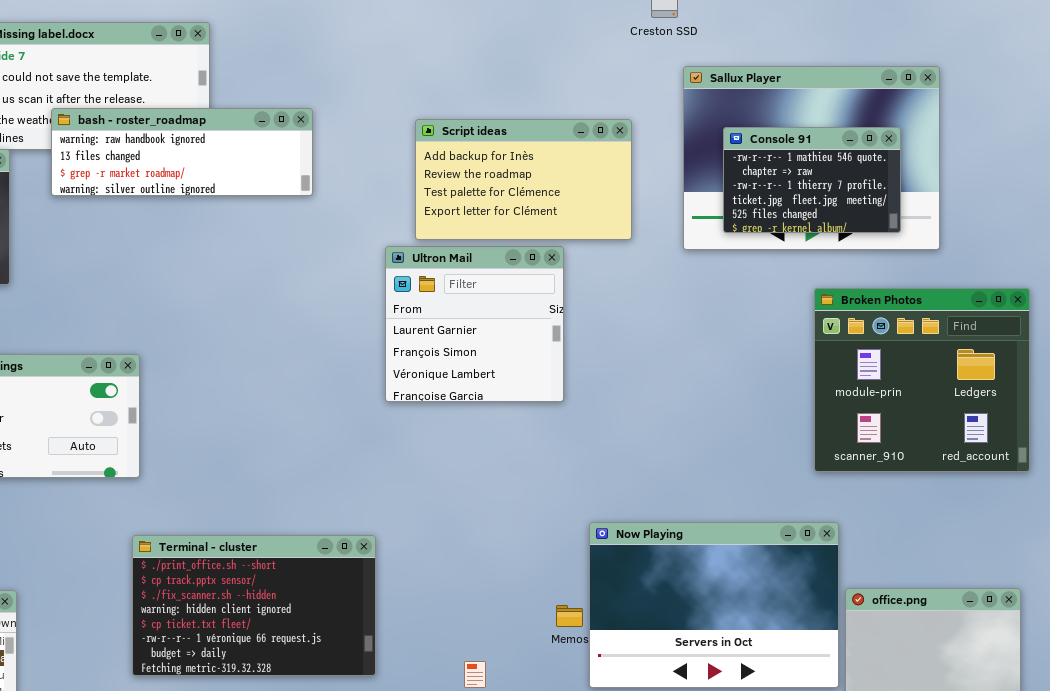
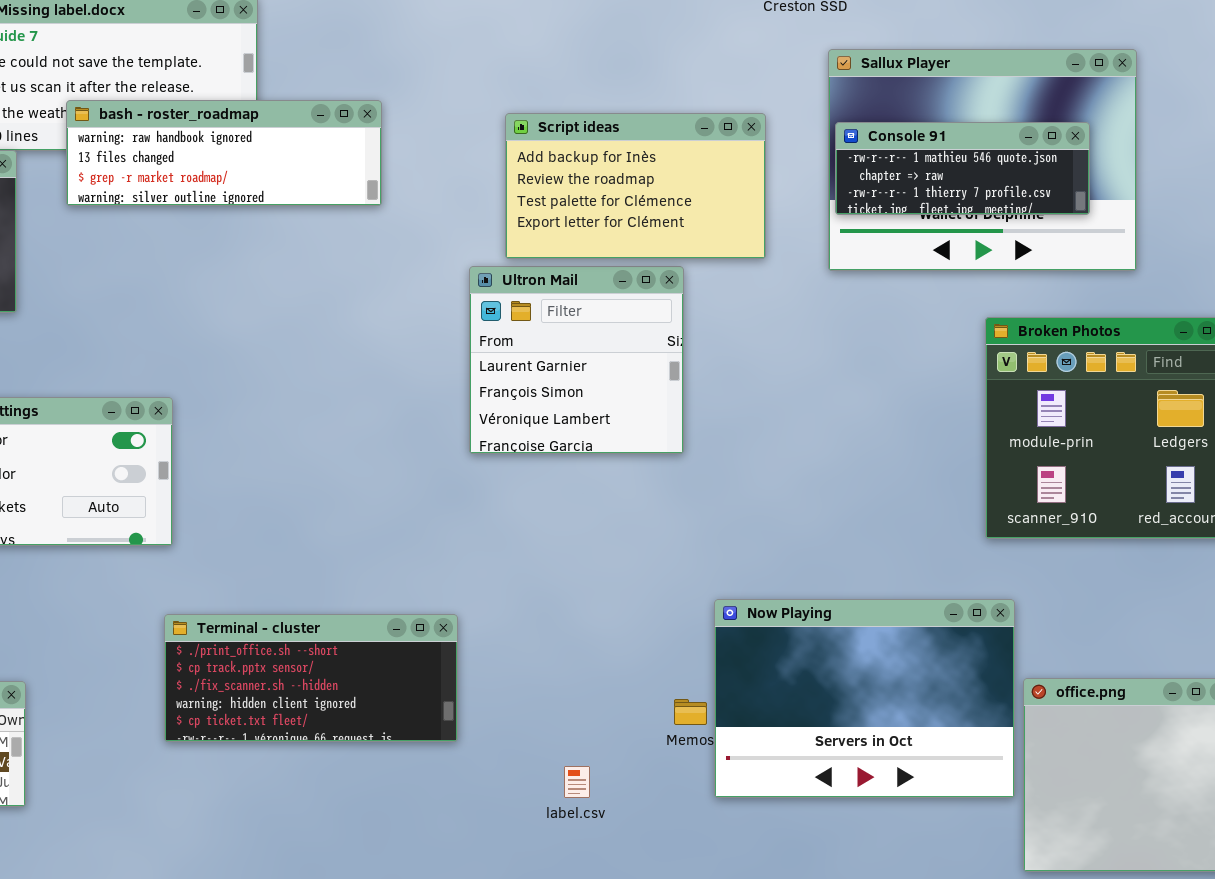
Console 91: [723,127,901,233] -> [835,122,1090,215], resized
Terminal - cluster: [132,535,376,676] -> [164,614,458,742], resized

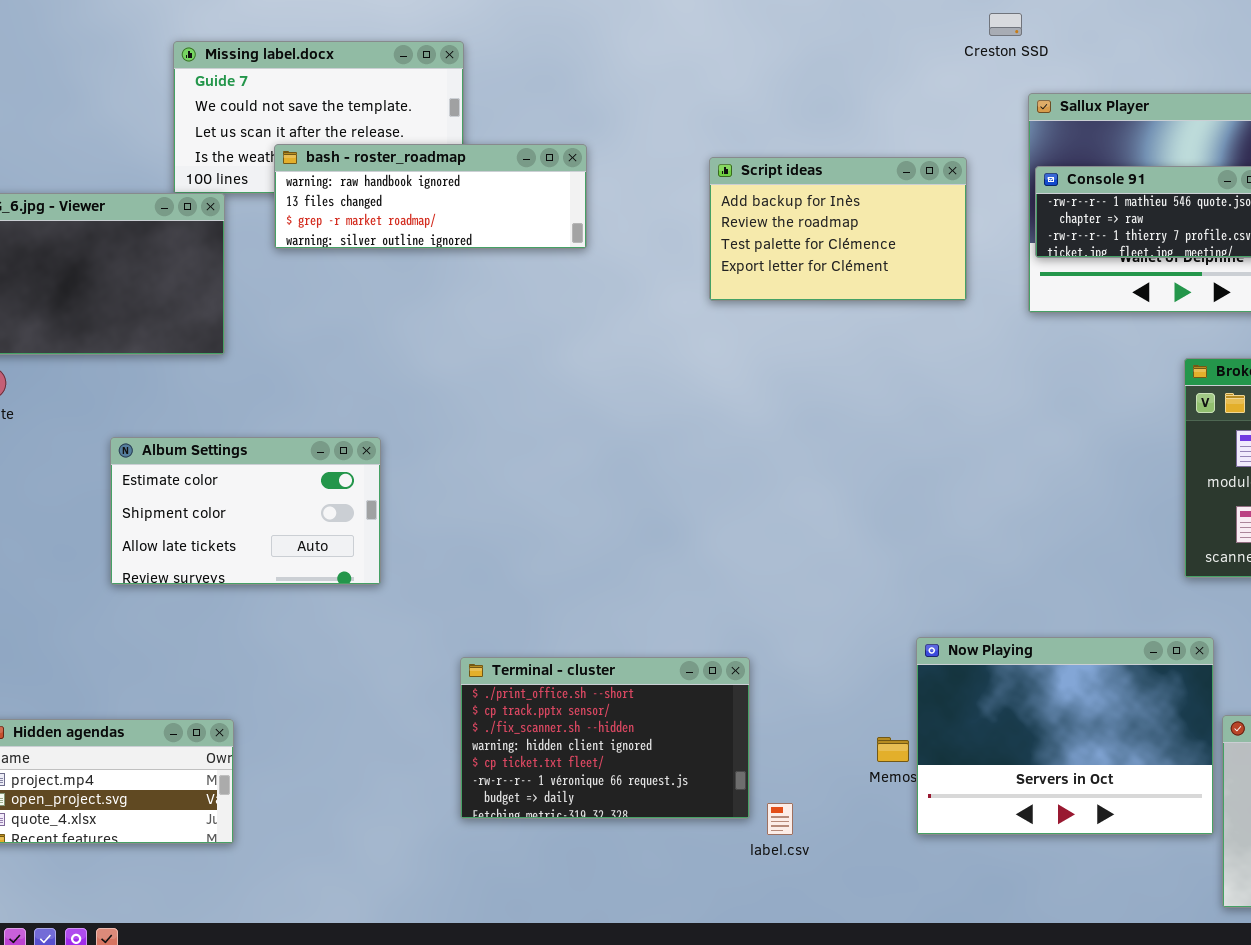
Ultron Mail: [469,266,684,454] -> none, closed
Terminal - cluster: [164,614,458,742] -> [460,657,750,819], moved, resized

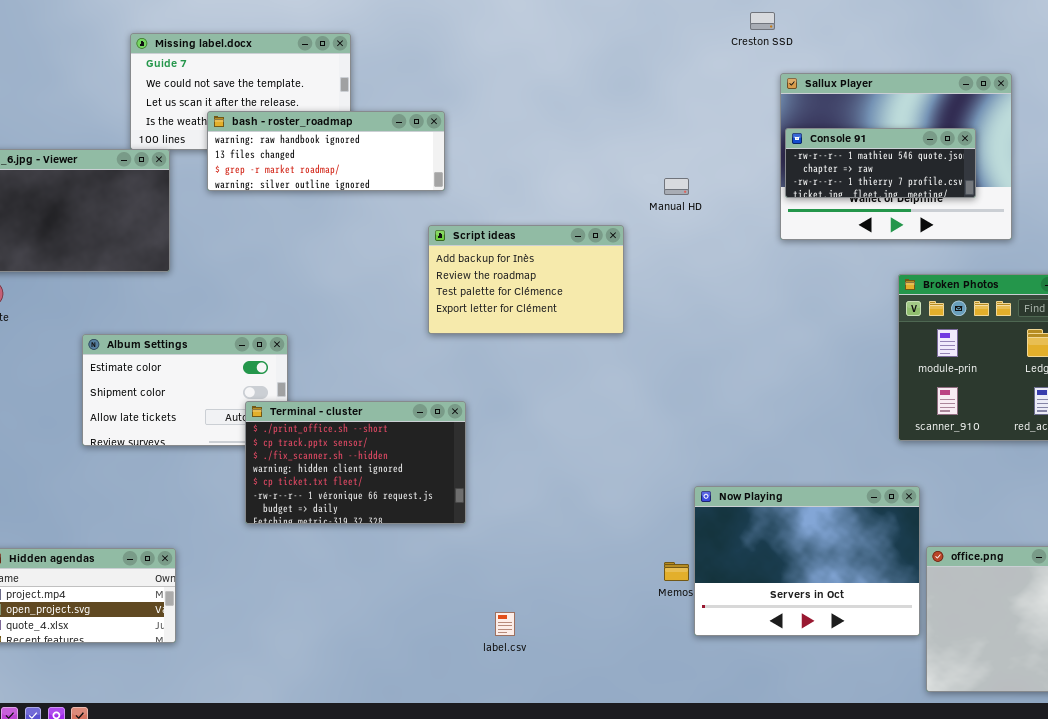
Script ideas: [709,157,967,301] -> [428,225,624,334], moved
Terminal - cluster: [460,657,750,819] -> [245,401,466,524], moved
label.csv: [767,803,793,835] -> [495,612,515,636], moved

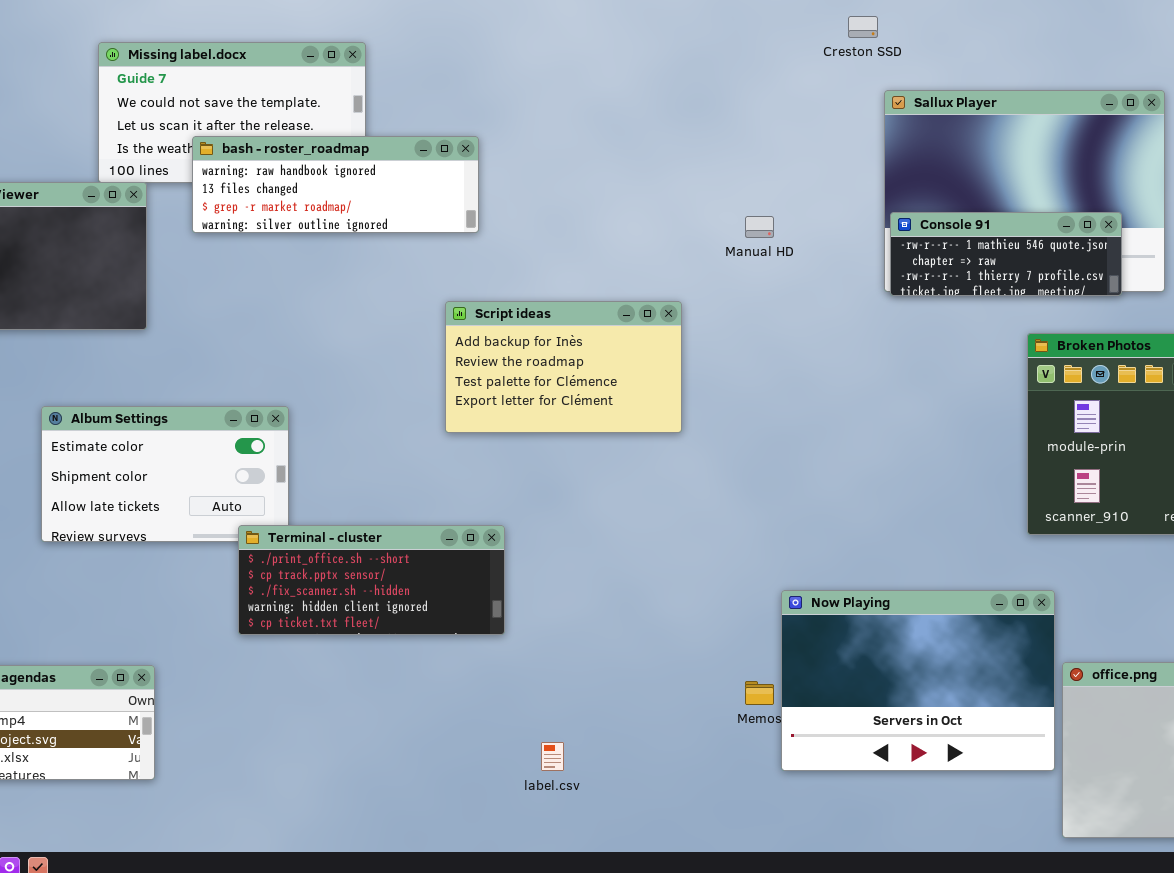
Console 91: [785,128,976,198] -> [890,212,1122,296], moved
Script ideas: [428,225,624,334] -> [445,301,682,433], moved
Terminal - cluster: [245,401,466,524] -> [238,525,505,635], resized

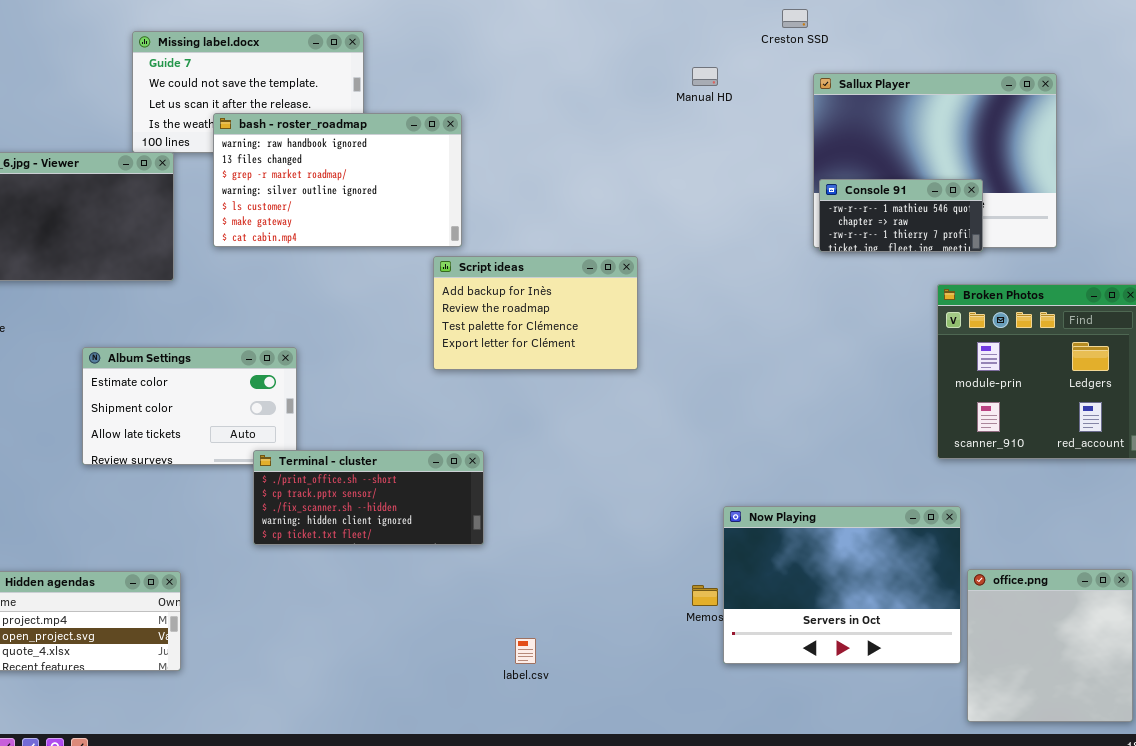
bash - roster_roadmap: [192,136,479,233] -> [213,113,462,247], resized
Console 91: [890,212,1122,296] -> [819,179,983,252], resized
Manual HD: [745,216,774,238] -> [692,67,718,86], moved

